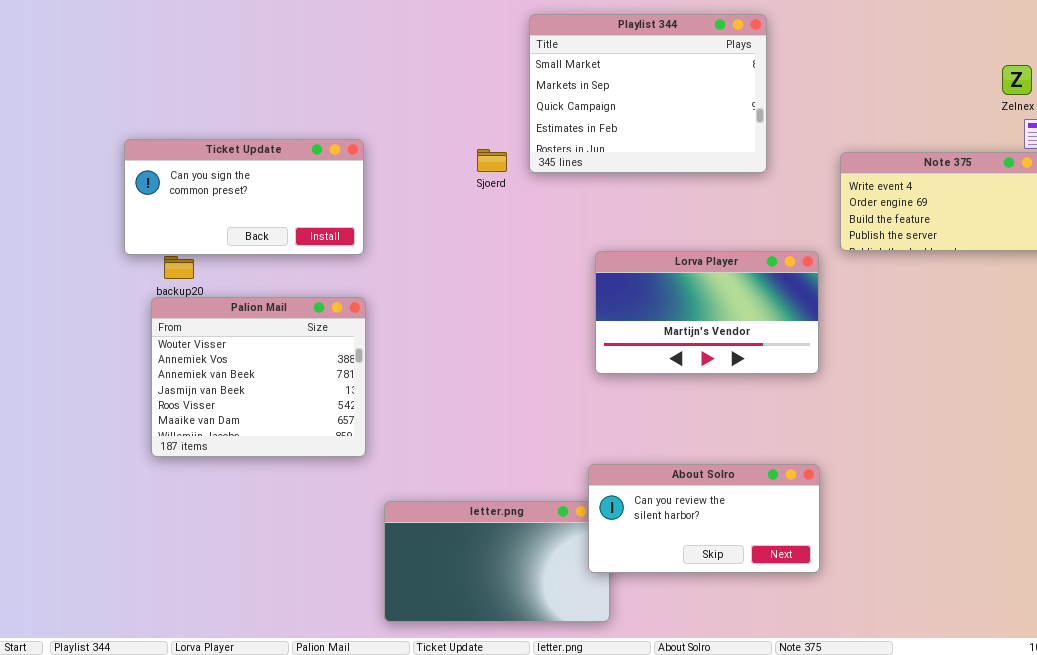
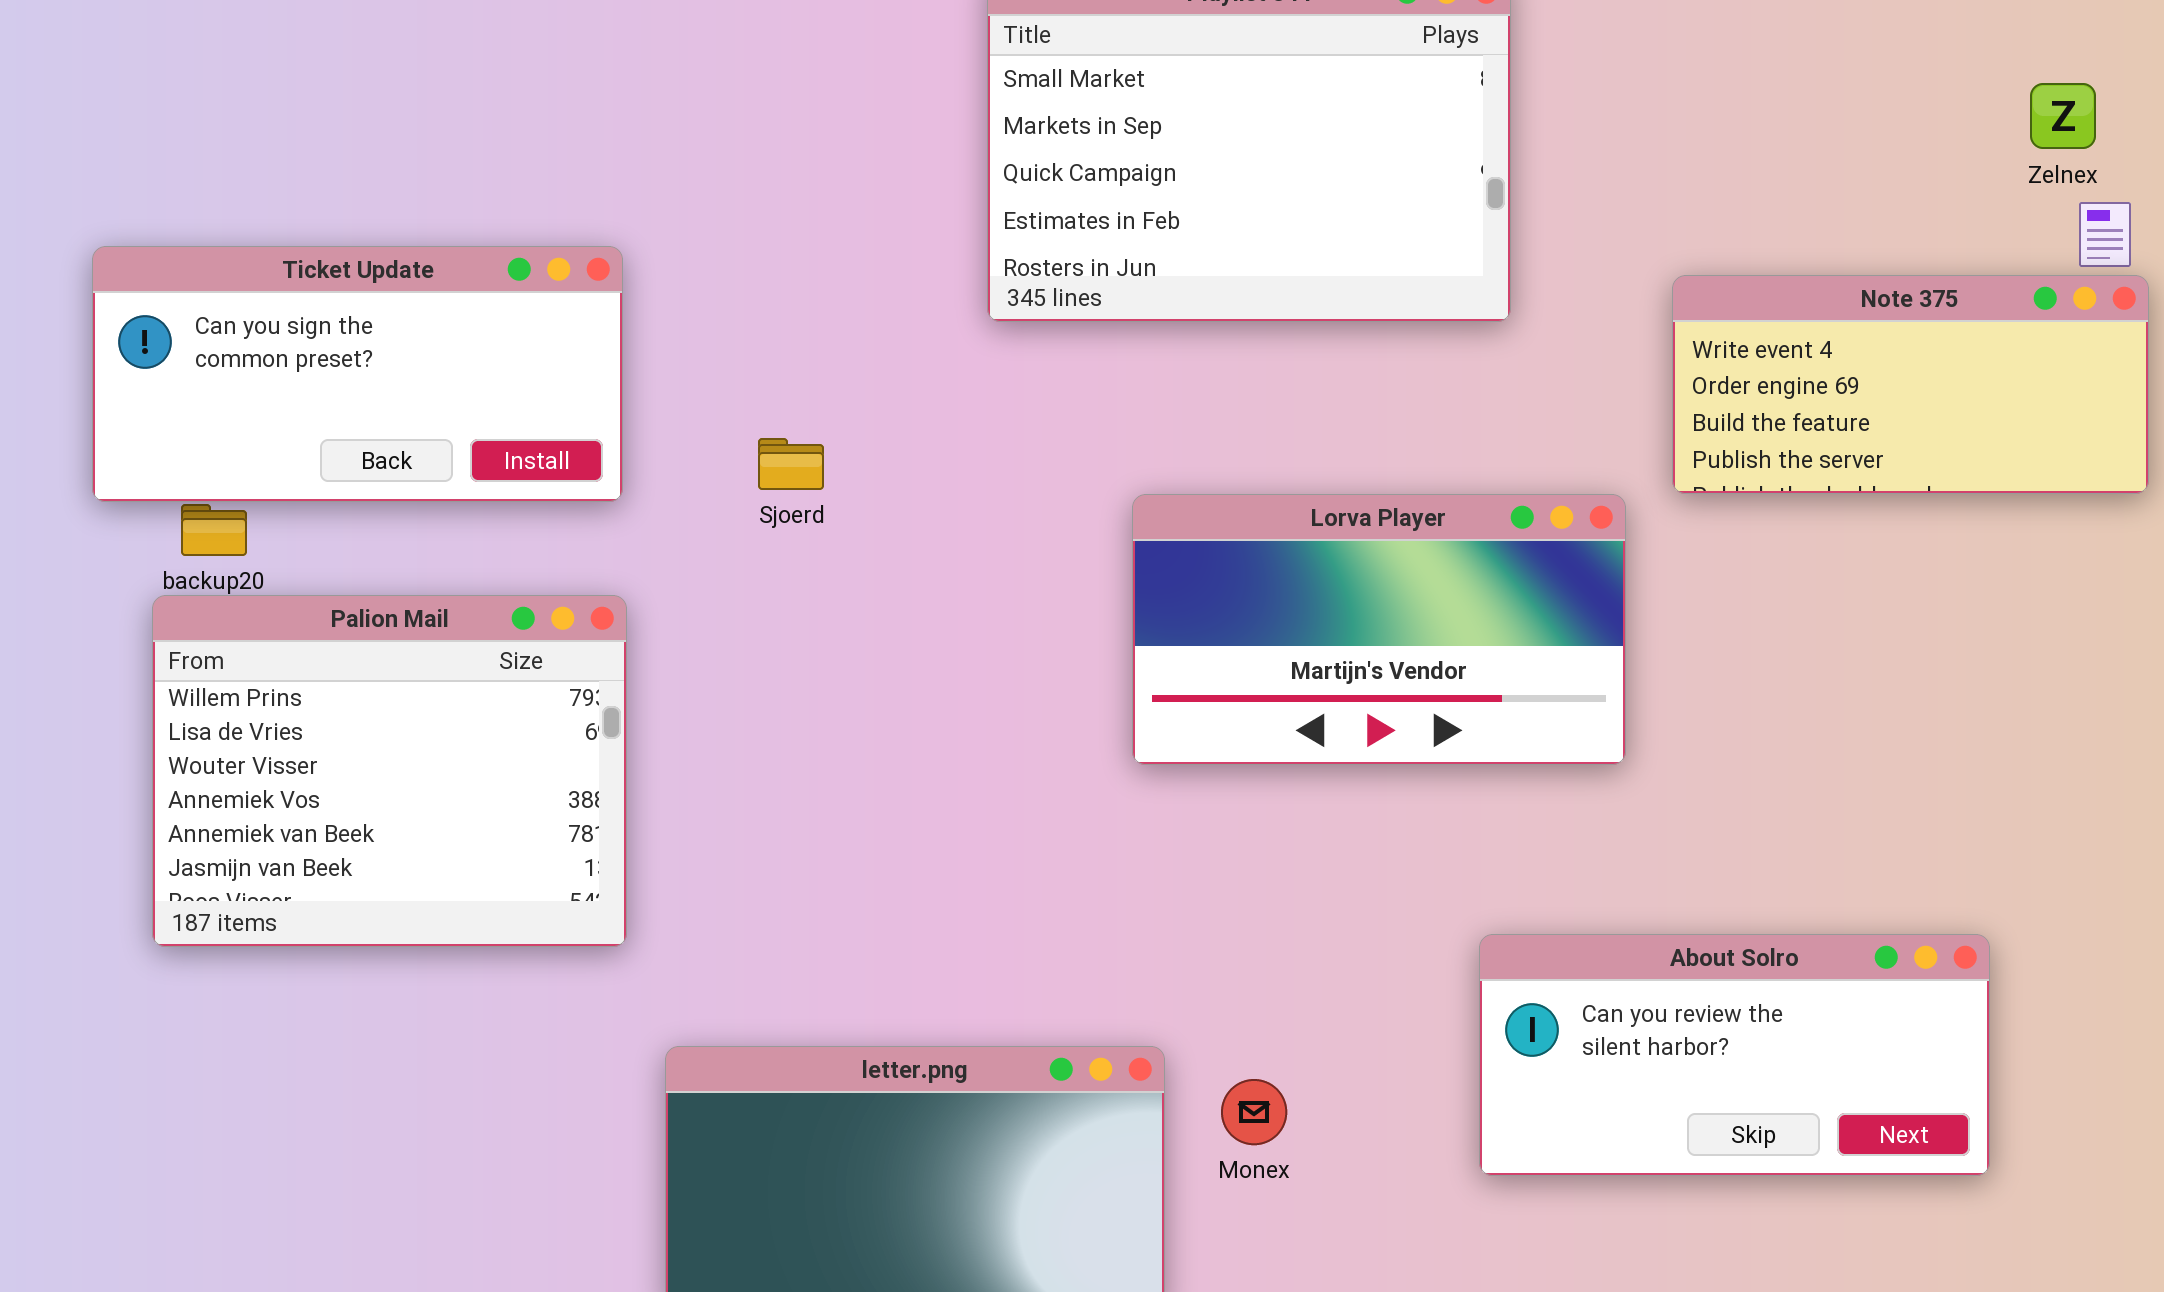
Sjoerd: [477,149,507,172] -> [758,438,824,490], moved
Palion Mail: [151,297,366,457] -> [152,595,627,947], scrolled up 2 rows
About Solro: [588,464,820,573] -> [1479,934,1990,1176], moved

